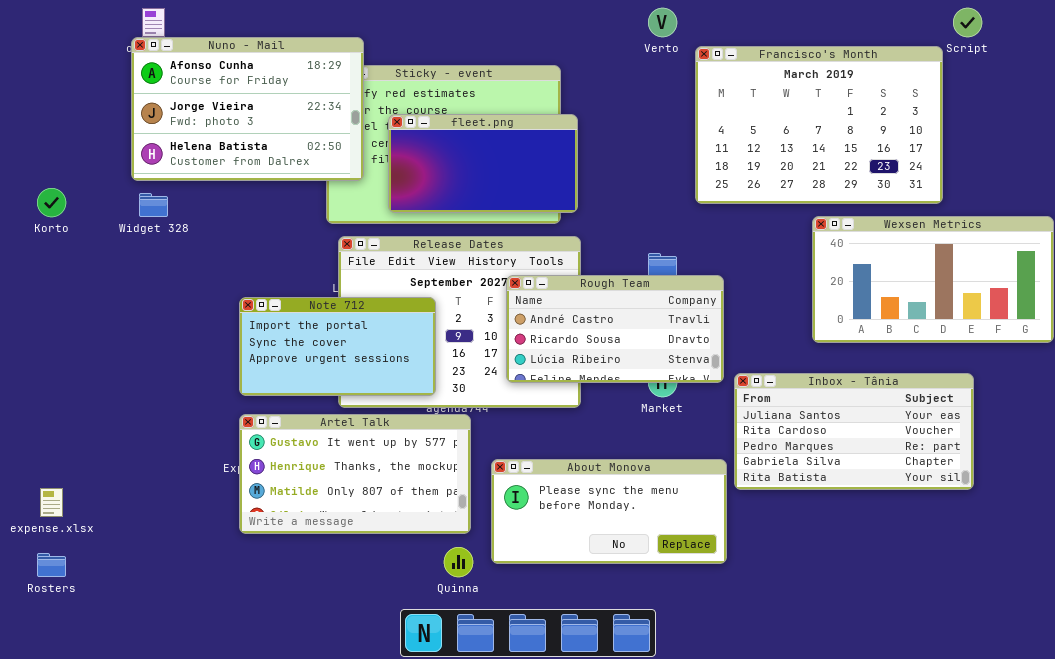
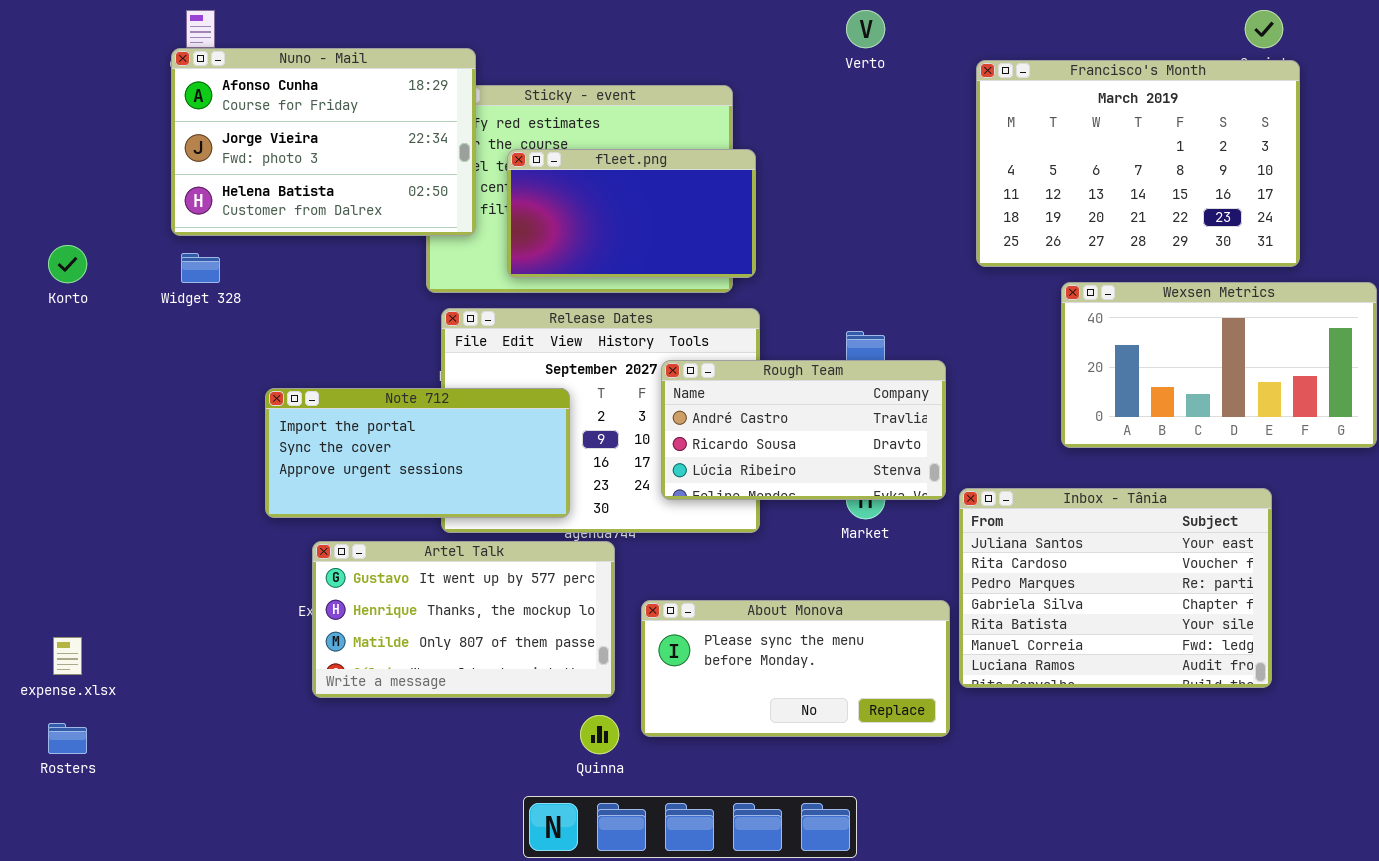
Francisco's Month: [695,46,943,204] -> [976,60,1300,267], moved
Note 712: [239,297,436,396] -> [265,388,570,518], resized
Inbox - Tânia: [734,373,974,490] -> [959,488,1272,688], resized

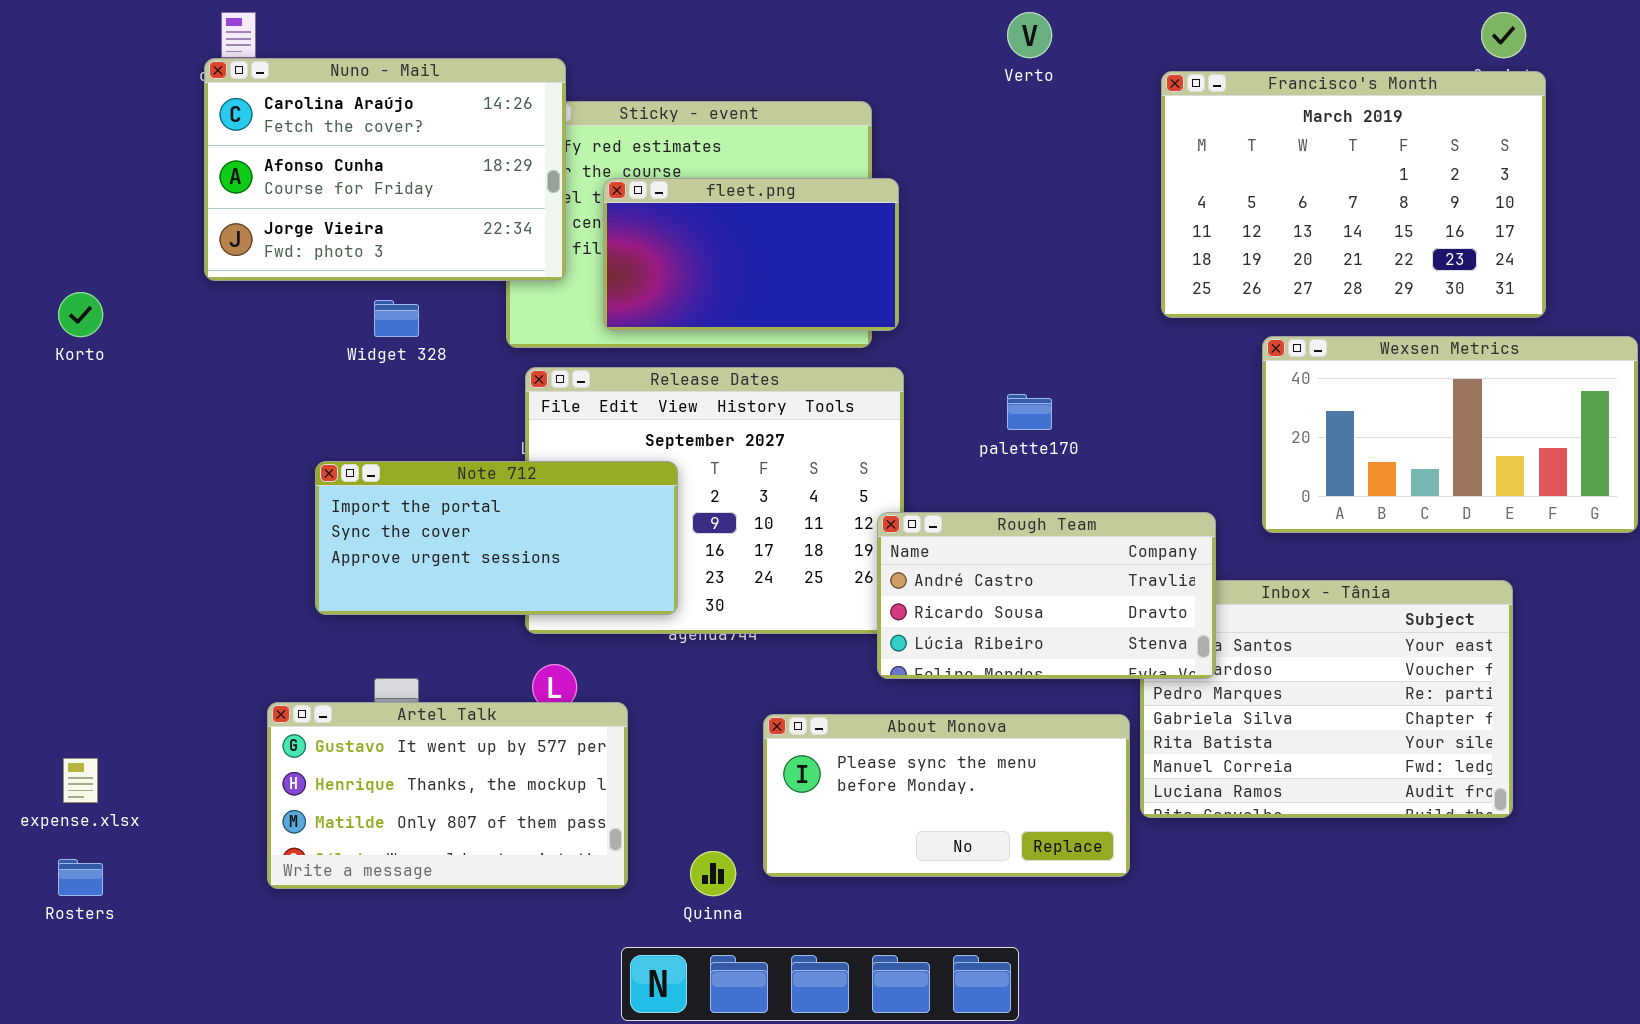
Nuno - Mail: [171,48,476,236] -> [204,58,566,281], scrolled up 1 row
Widget 328: [181,253,220,283] -> [374,300,419,337], moved
Rough Team: [661,360,946,500] -> [877,512,1216,679], moved
Artel Talk: [312,541,615,698] -> [267,702,628,889], moved

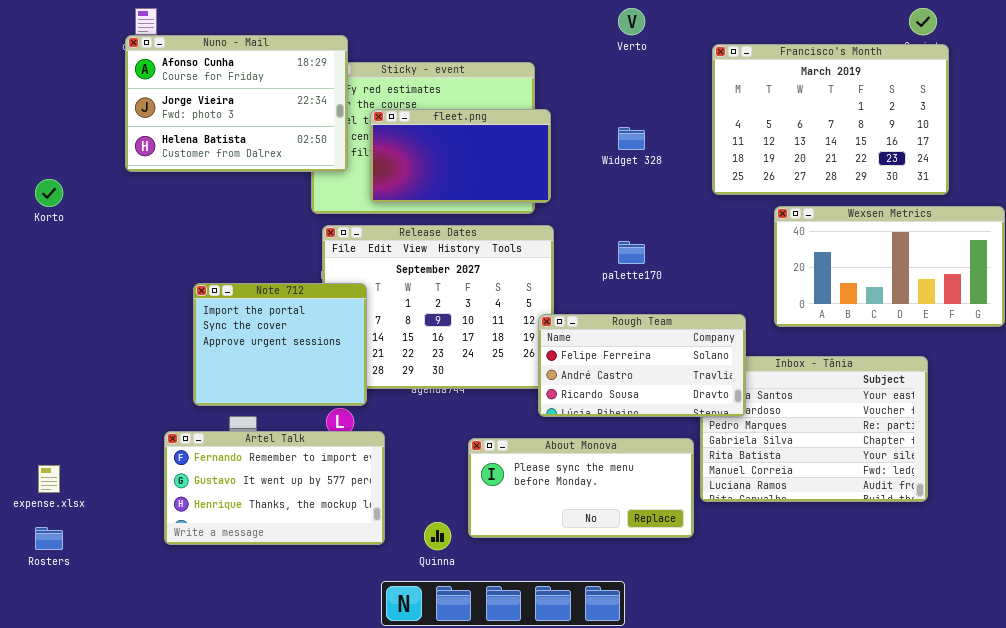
Nuno - Mail: [204,58,566,281] -> [125,35,348,172], scrolled down 1 row
Widget 328: [374,300,419,337] -> [618,127,645,150], moved
Note 712: [315,461,678,615] -> [193,283,367,406], resized
Rough Team: [877,512,1216,679] -> [538,314,746,417], scrolled up 1 row
Artel Talk: [267,702,628,889] -> [164,431,385,545], scrolled up 1 row

